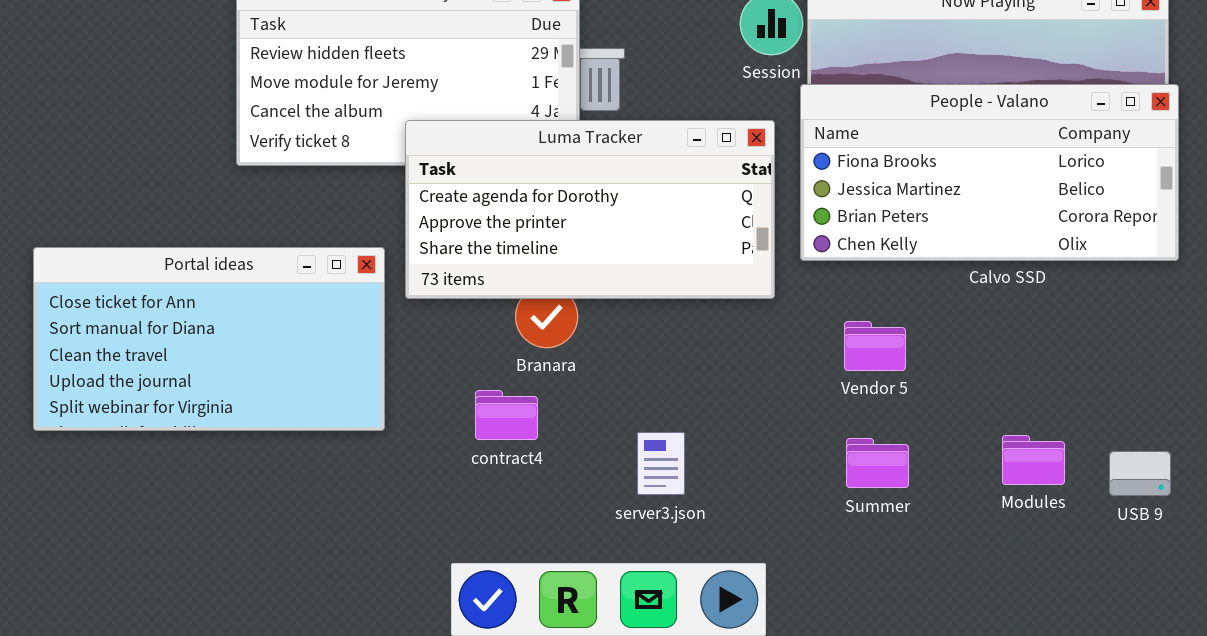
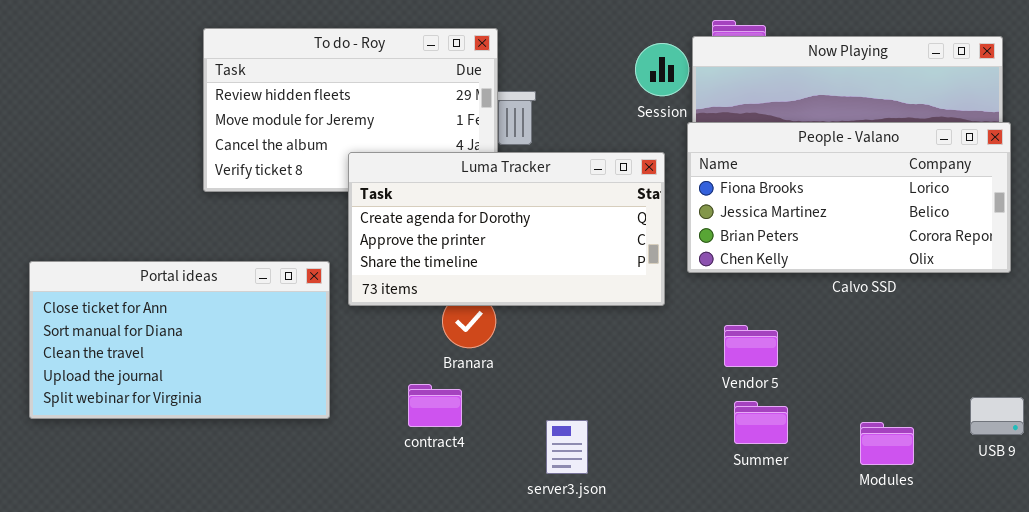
Summer: [846,438,909,488] -> [734,401,788,444], moved
USB 9: [1109,451,1171,496] -> [970,397,1024,435], moved

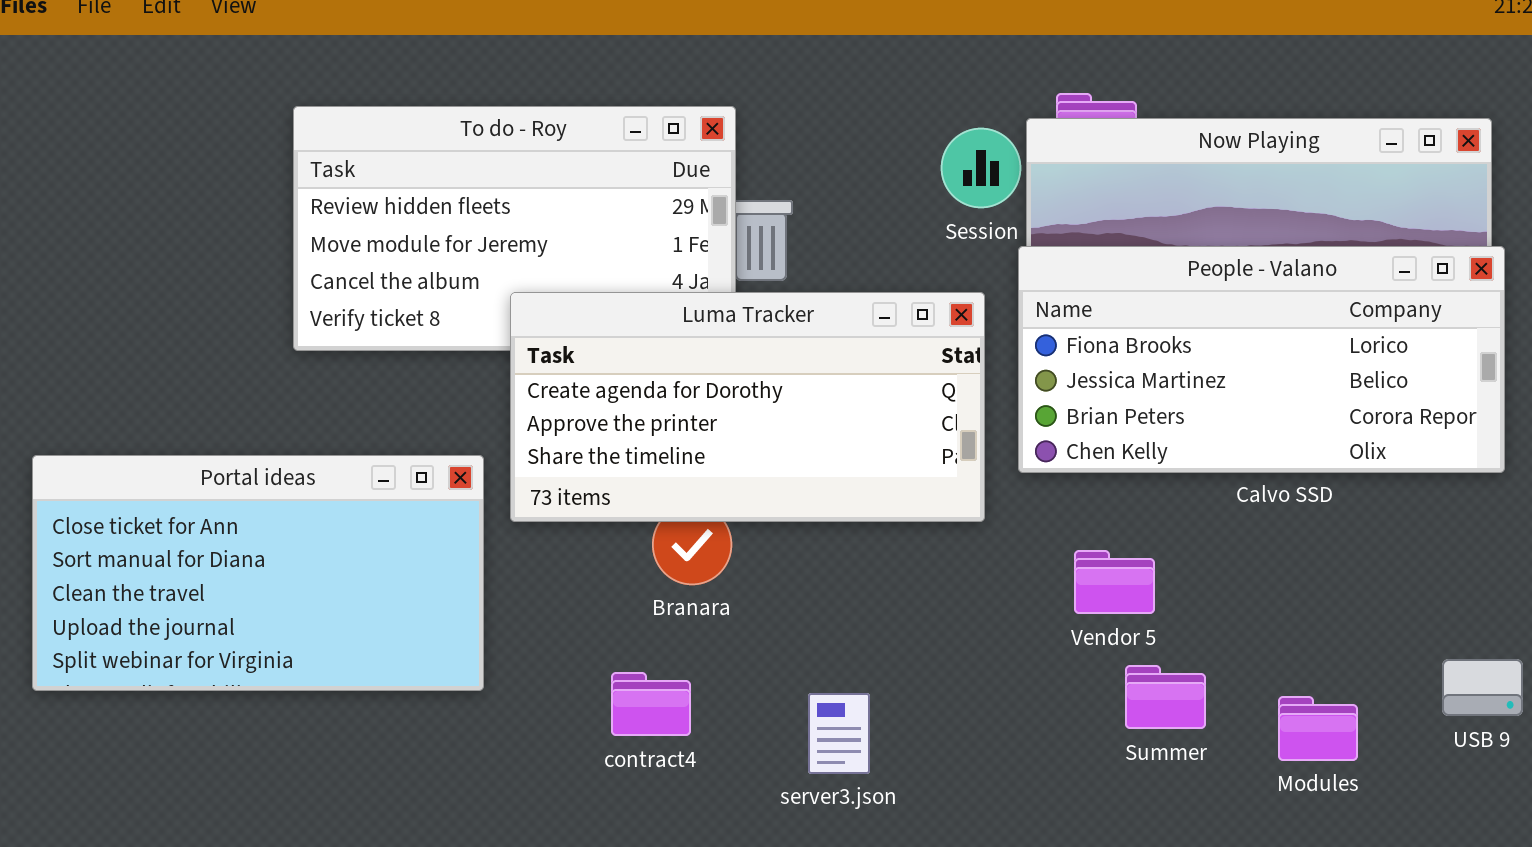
contract4: [408,384,462,427] -> [611,672,691,736], moved
Summer: [734,401,788,444] -> [1125,665,1206,729], moved

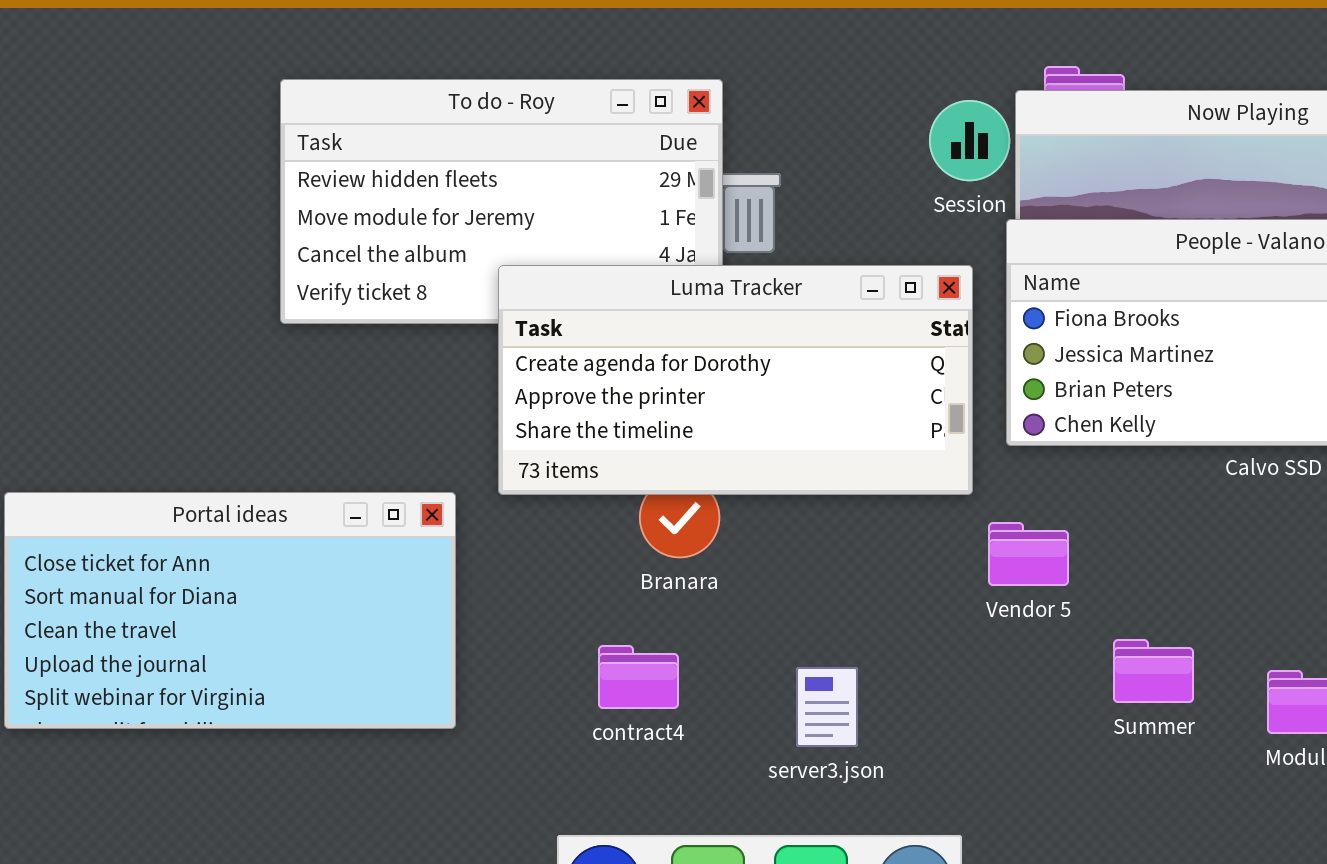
Portal ideas: [32,455,484,691] -> [4,492,456,729], moved
Vendor 5: [1074,550,1155,614] -> [988,522,1069,586], moved

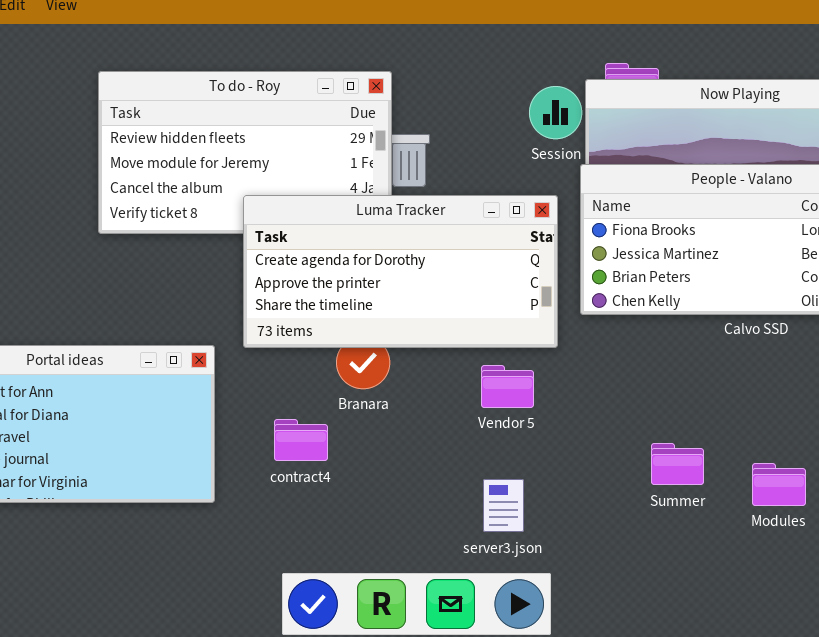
Vendor 5: [988,522,1069,586] -> [481,365,534,408], moved
contract4: [598,645,679,709] -> [274,419,328,461], moved
server3.json: [796,667,858,747] -> [483,479,524,532], moved

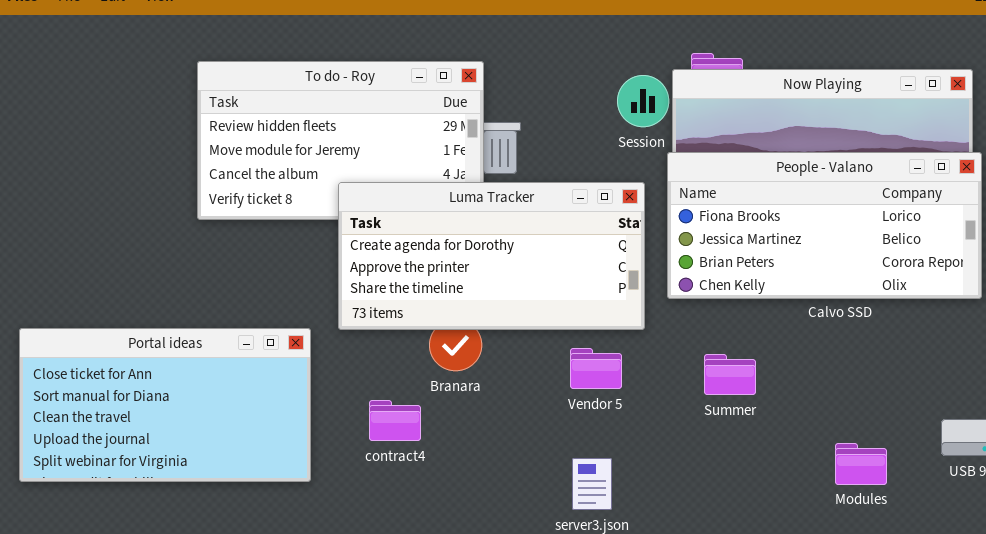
Summer: [651,443,704,485] -> [704,354,756,395], moved

